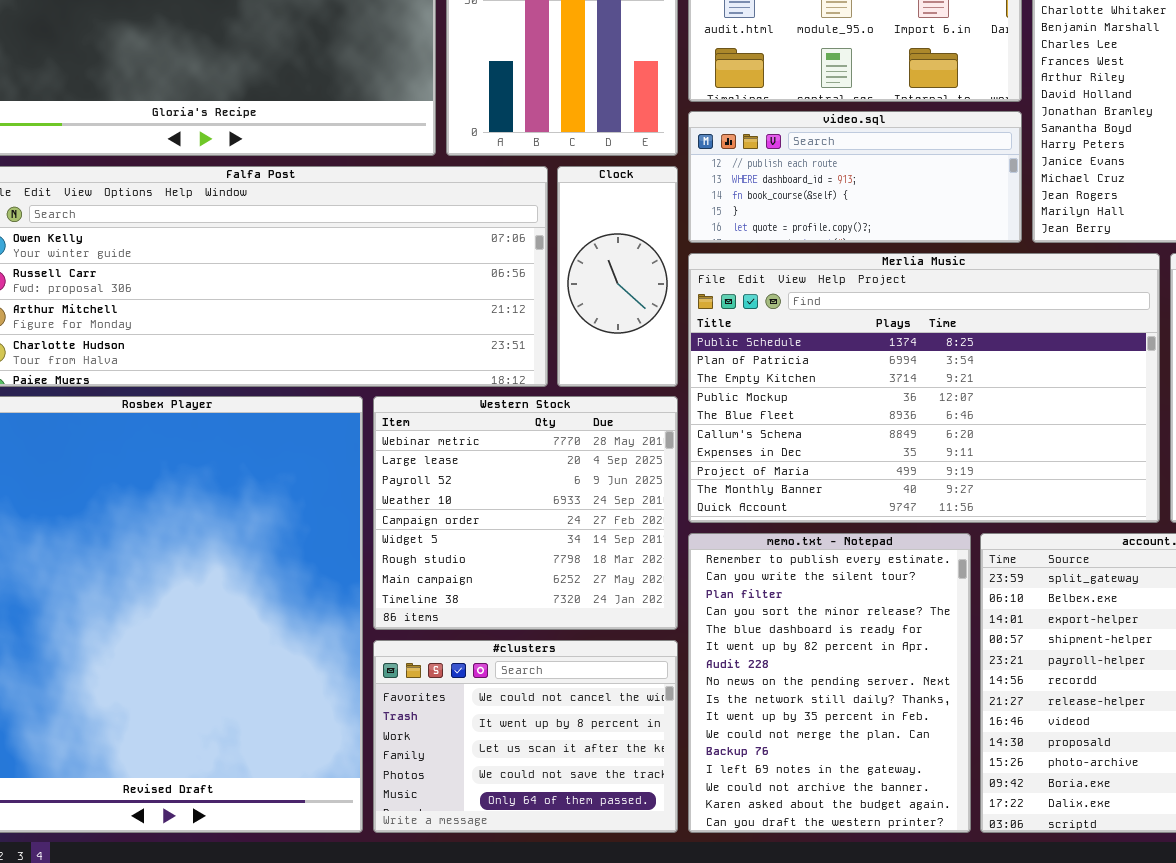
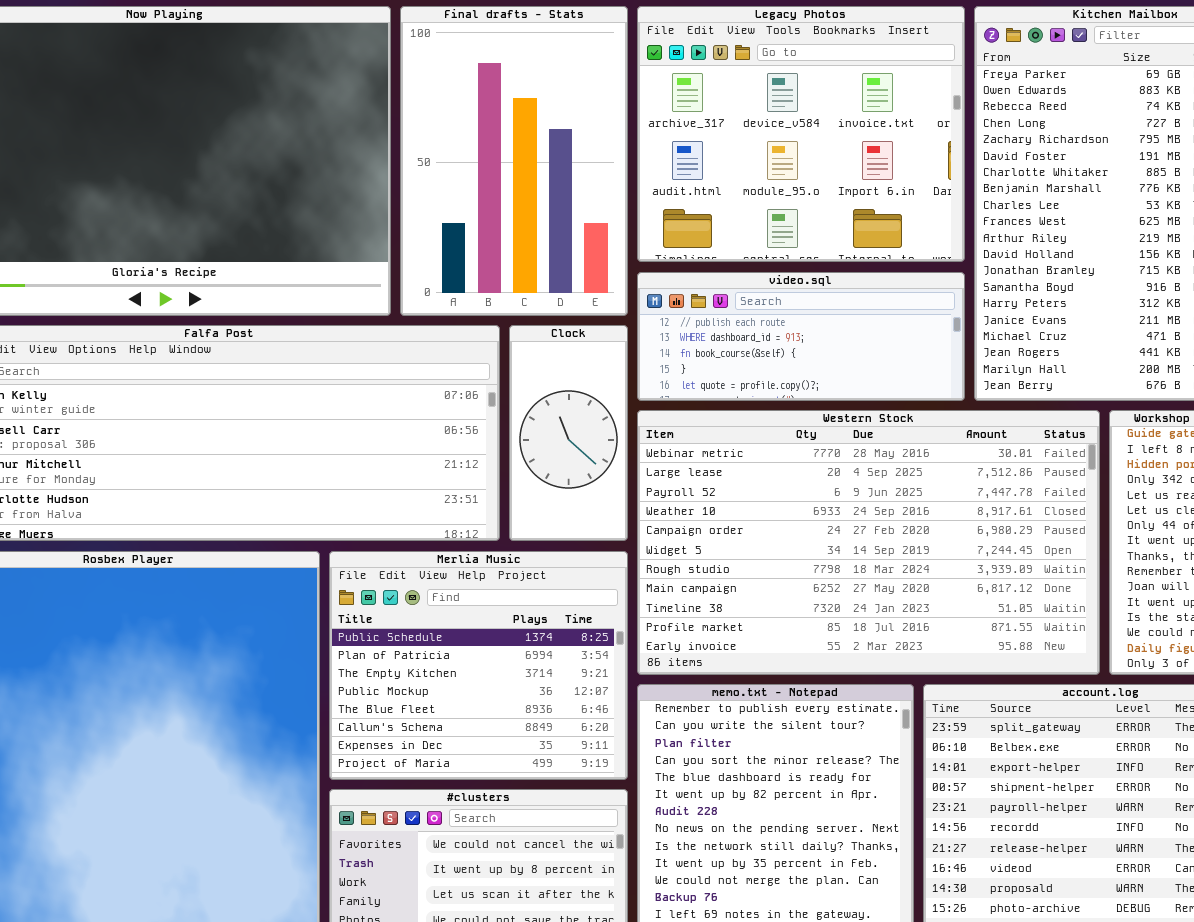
Merlia Music: [688,253,1160,523] -> [329,551,628,780], moved, resized
Western Stock: [373,396,678,630] -> [637,410,1100,675], moved, resized

